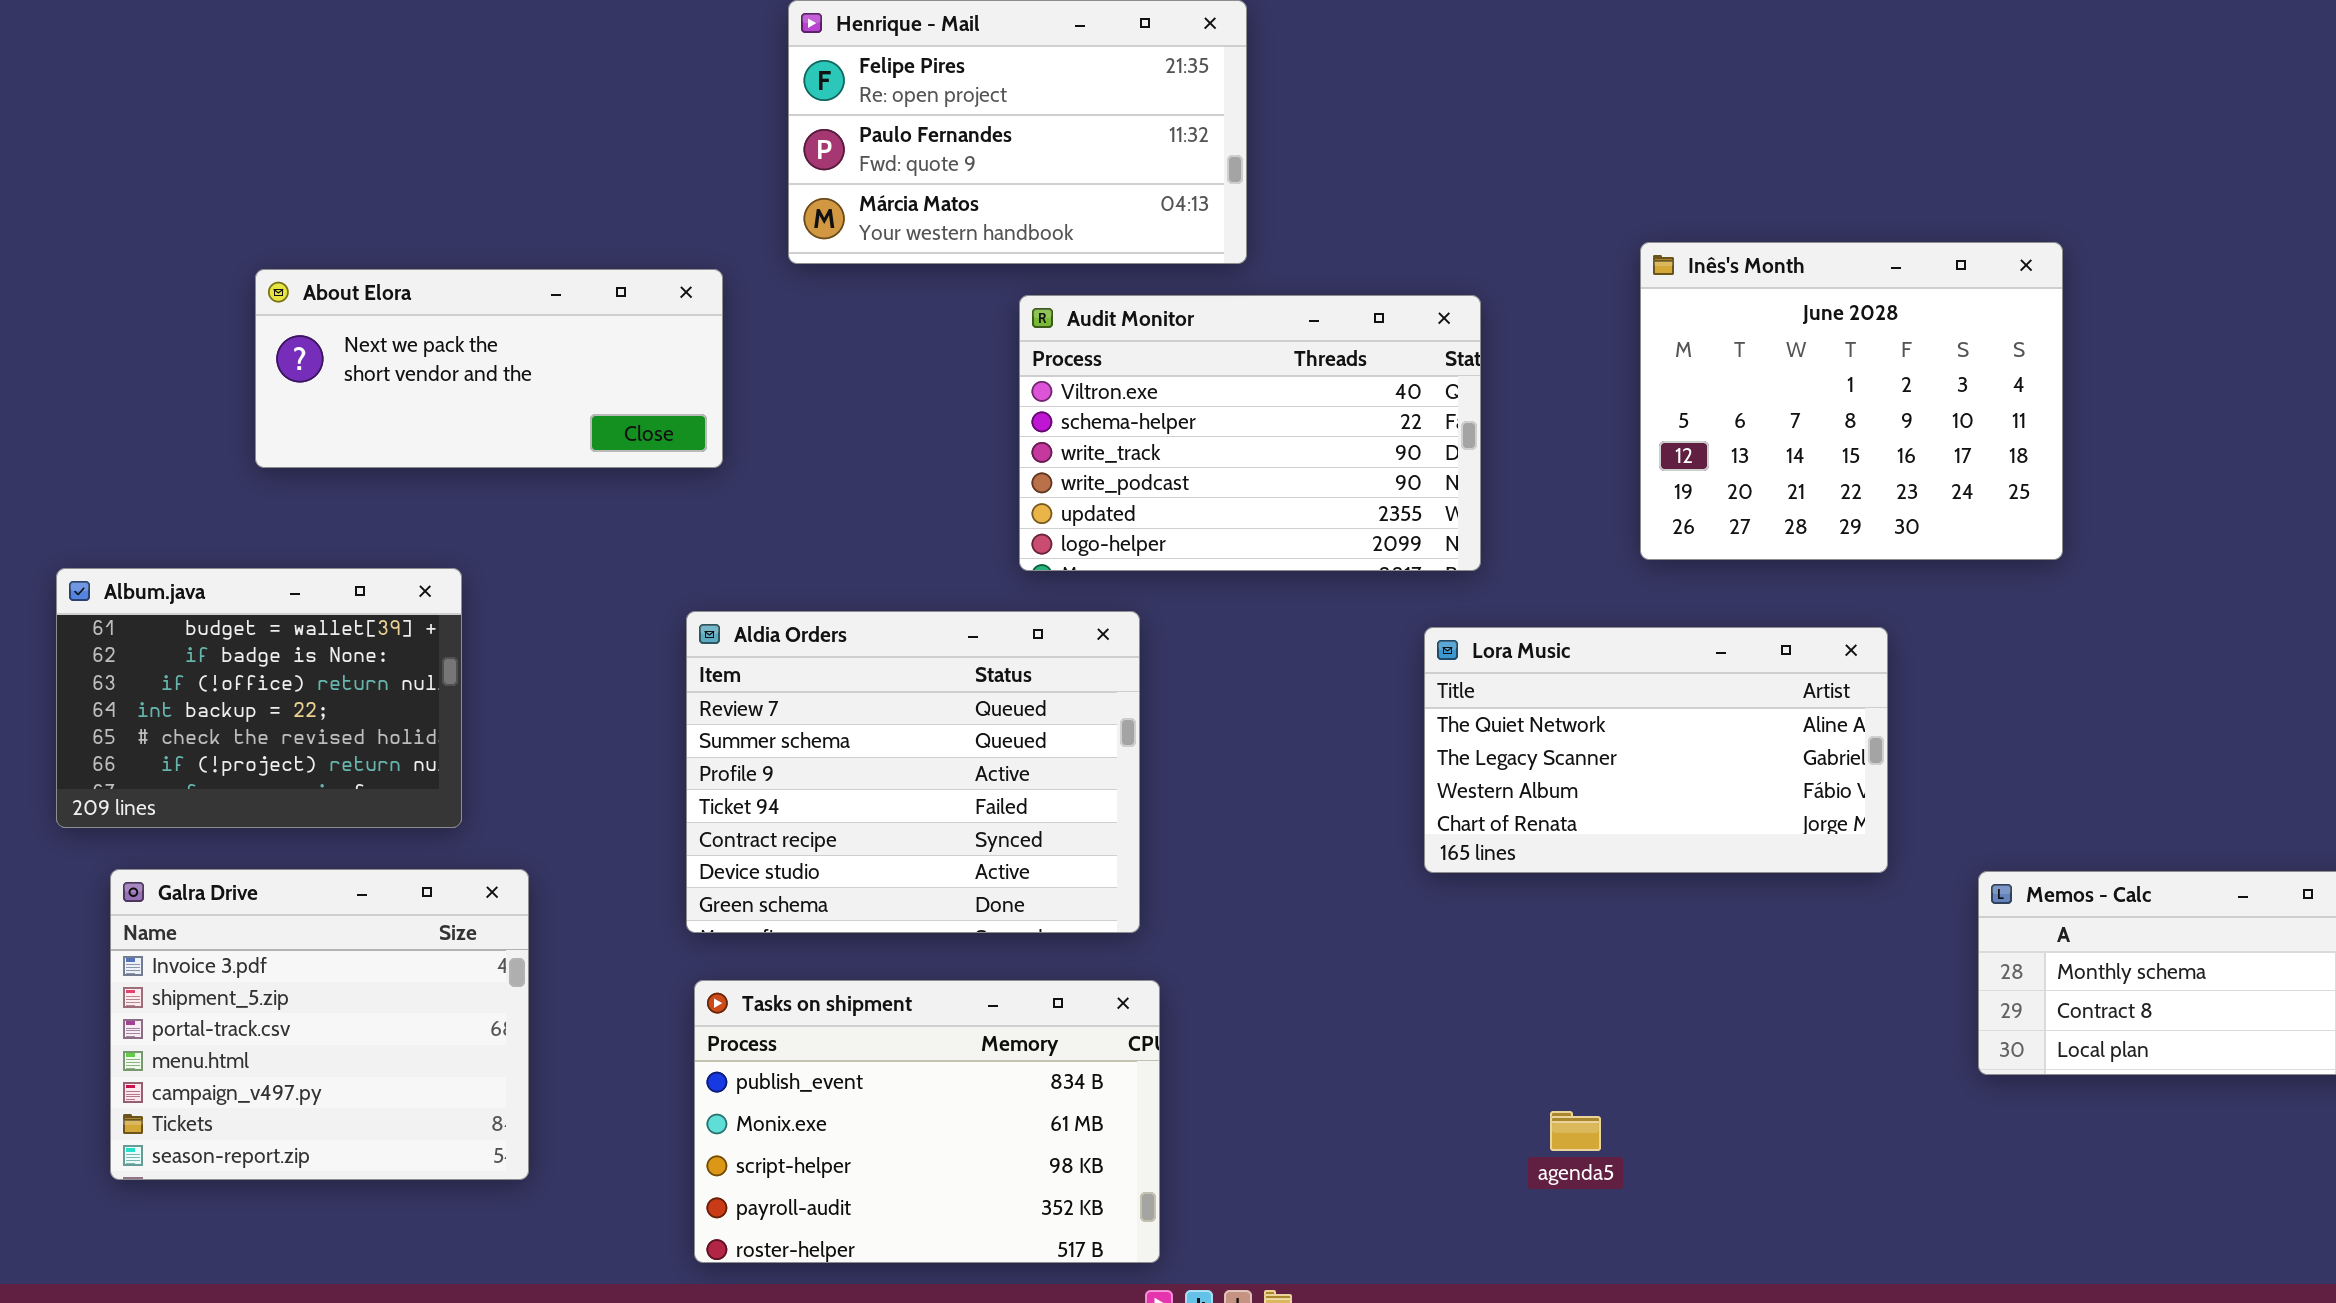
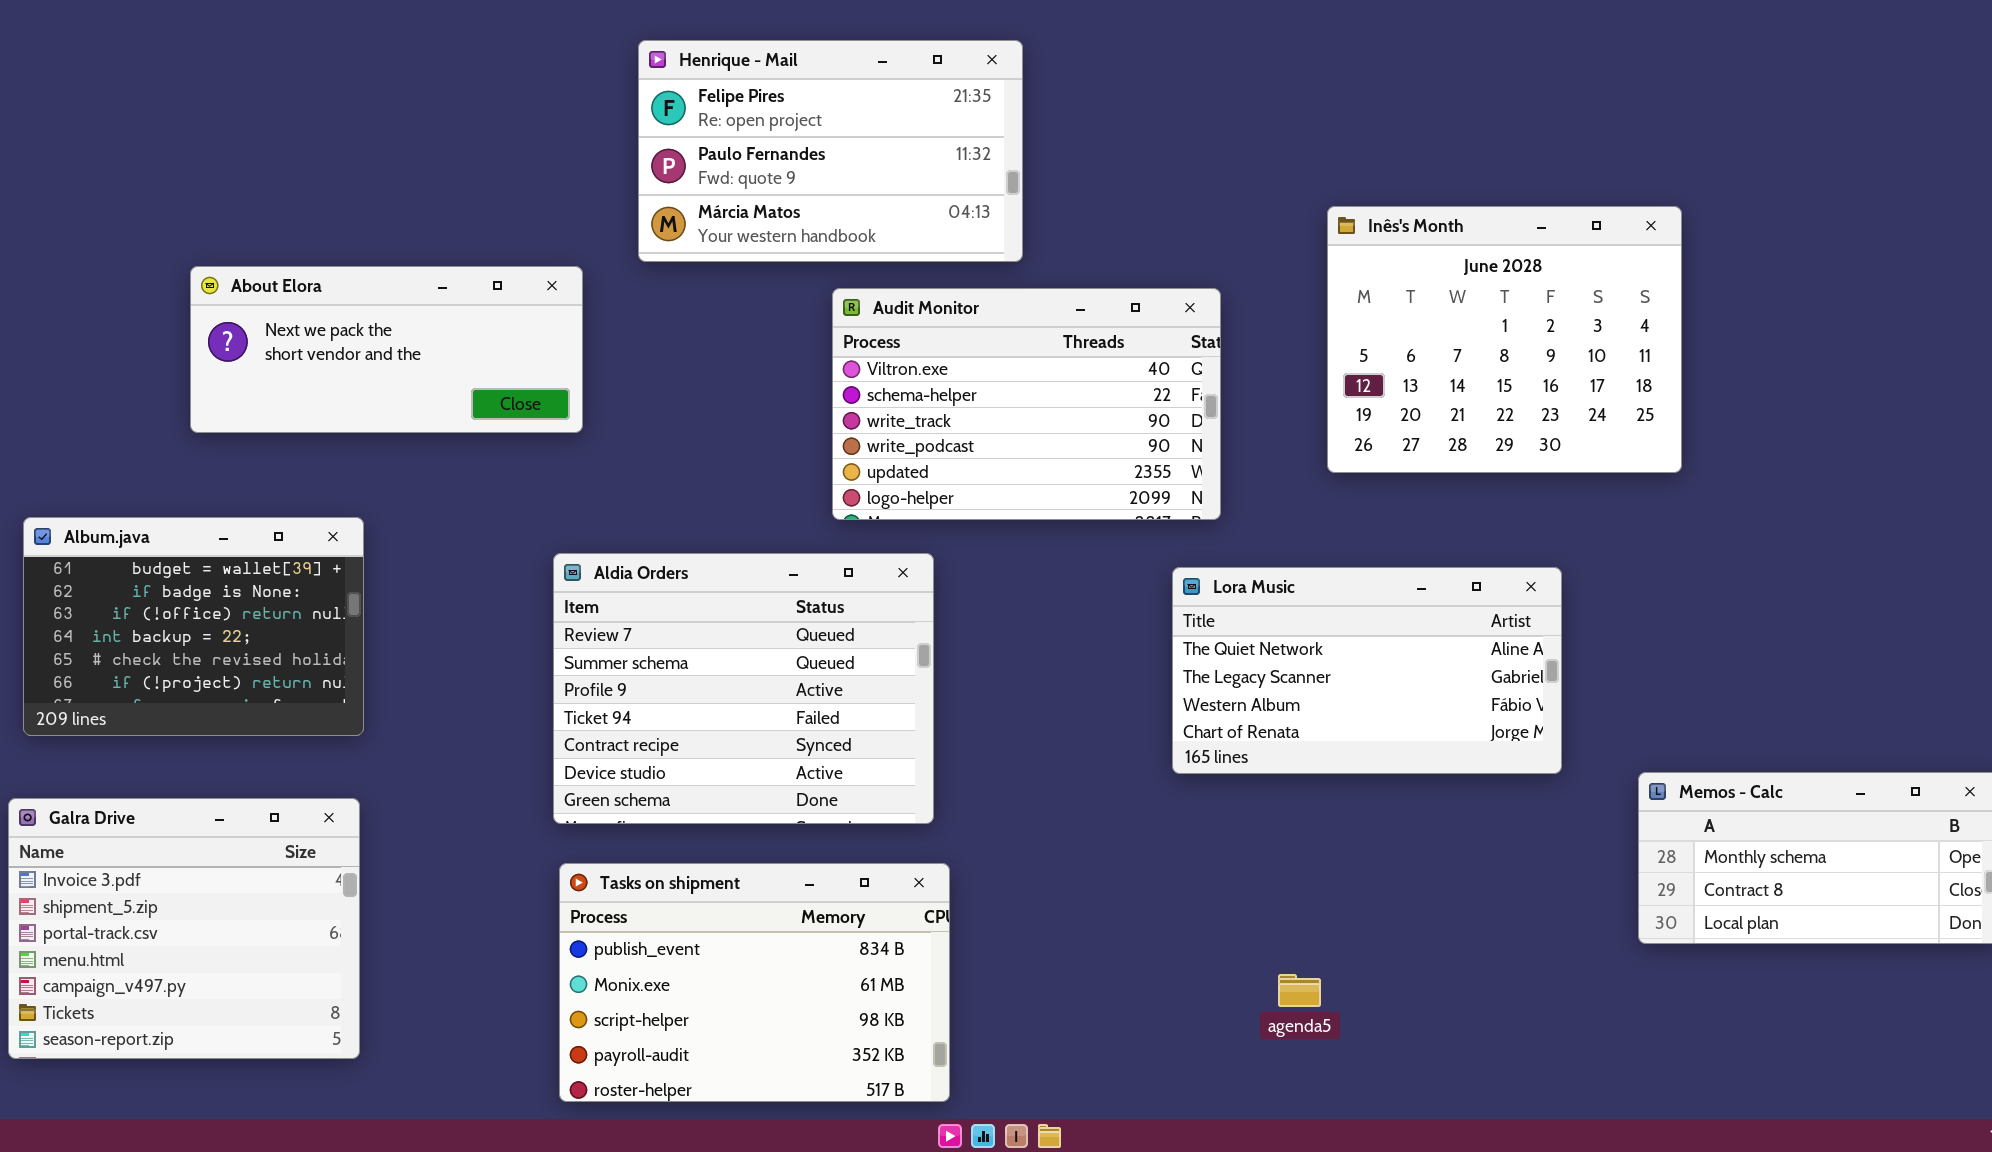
Inês's Month: [1640,242,2063,560] -> [1327,206,1682,473], moved
Galra Drive: [110,869,529,1180] -> [8,798,360,1059], moved

